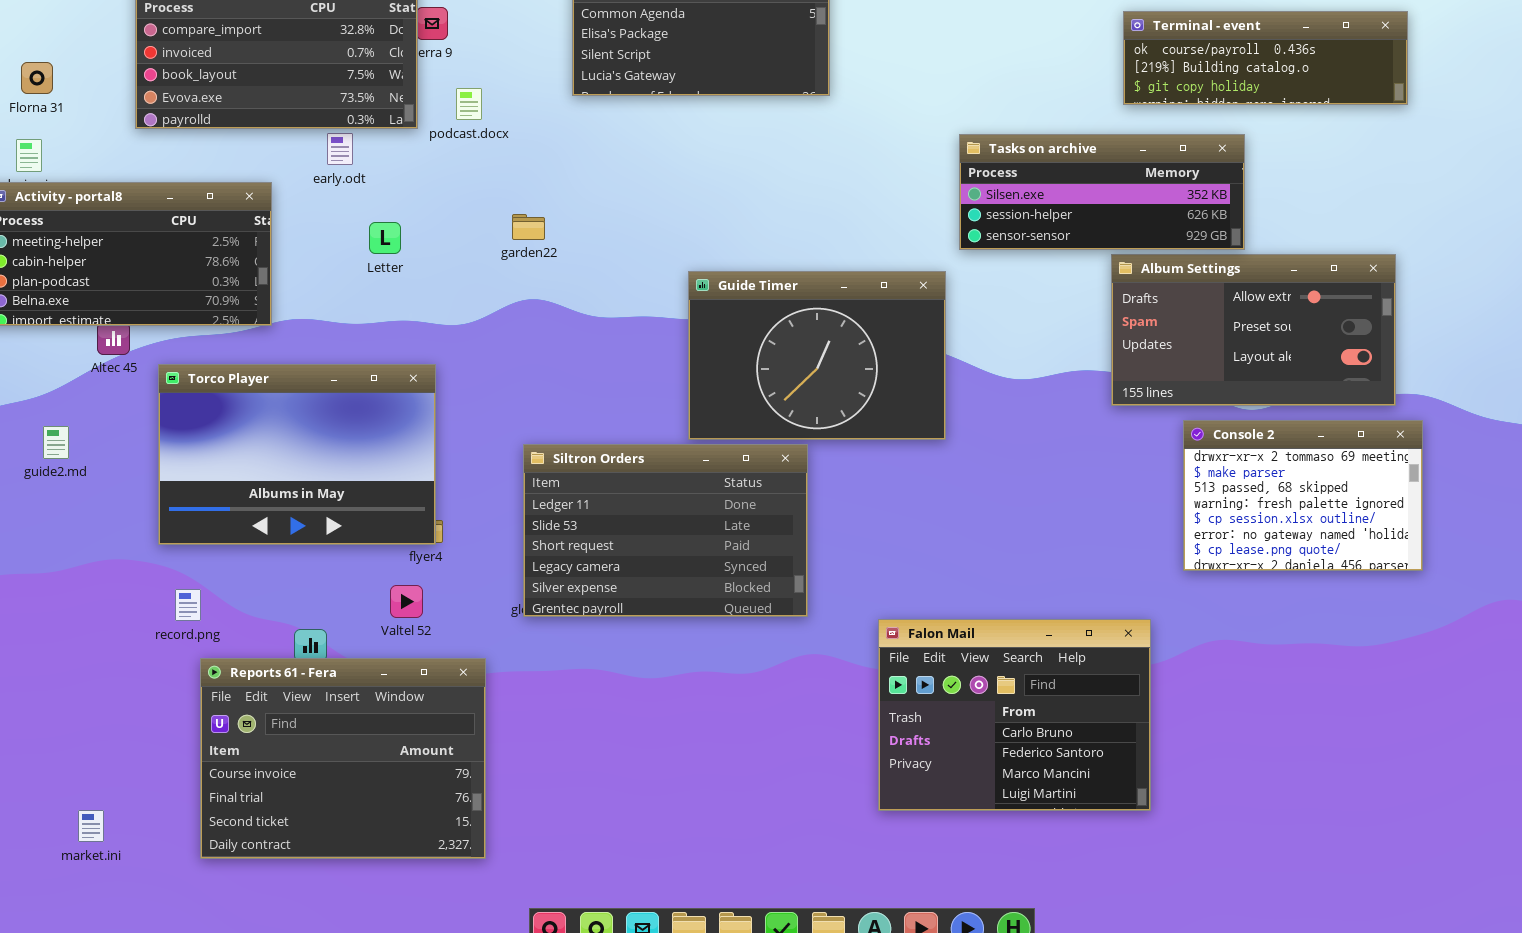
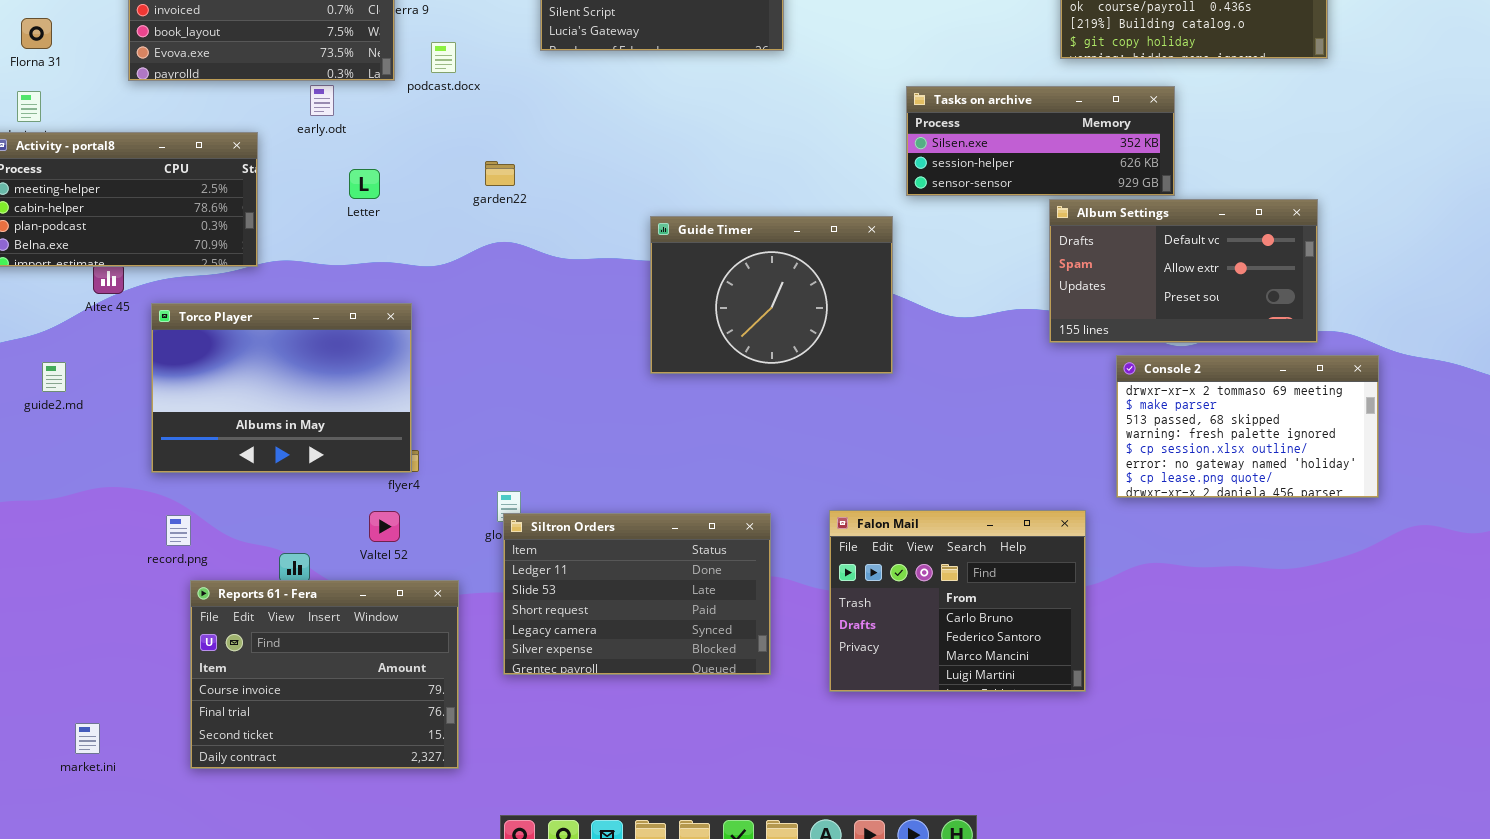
Album Settings: [1111,254,1396,406] -> [1049,199,1318,343], scrolled up 1 row
Console 2: [1183,420,1423,571] -> [1116,355,1379,498], resized
Siltron Orders: [523,444,808,617] -> [503,513,771,675], moved
Falon Mail: [878,619,1151,811] -> [829,510,1086,692], moved

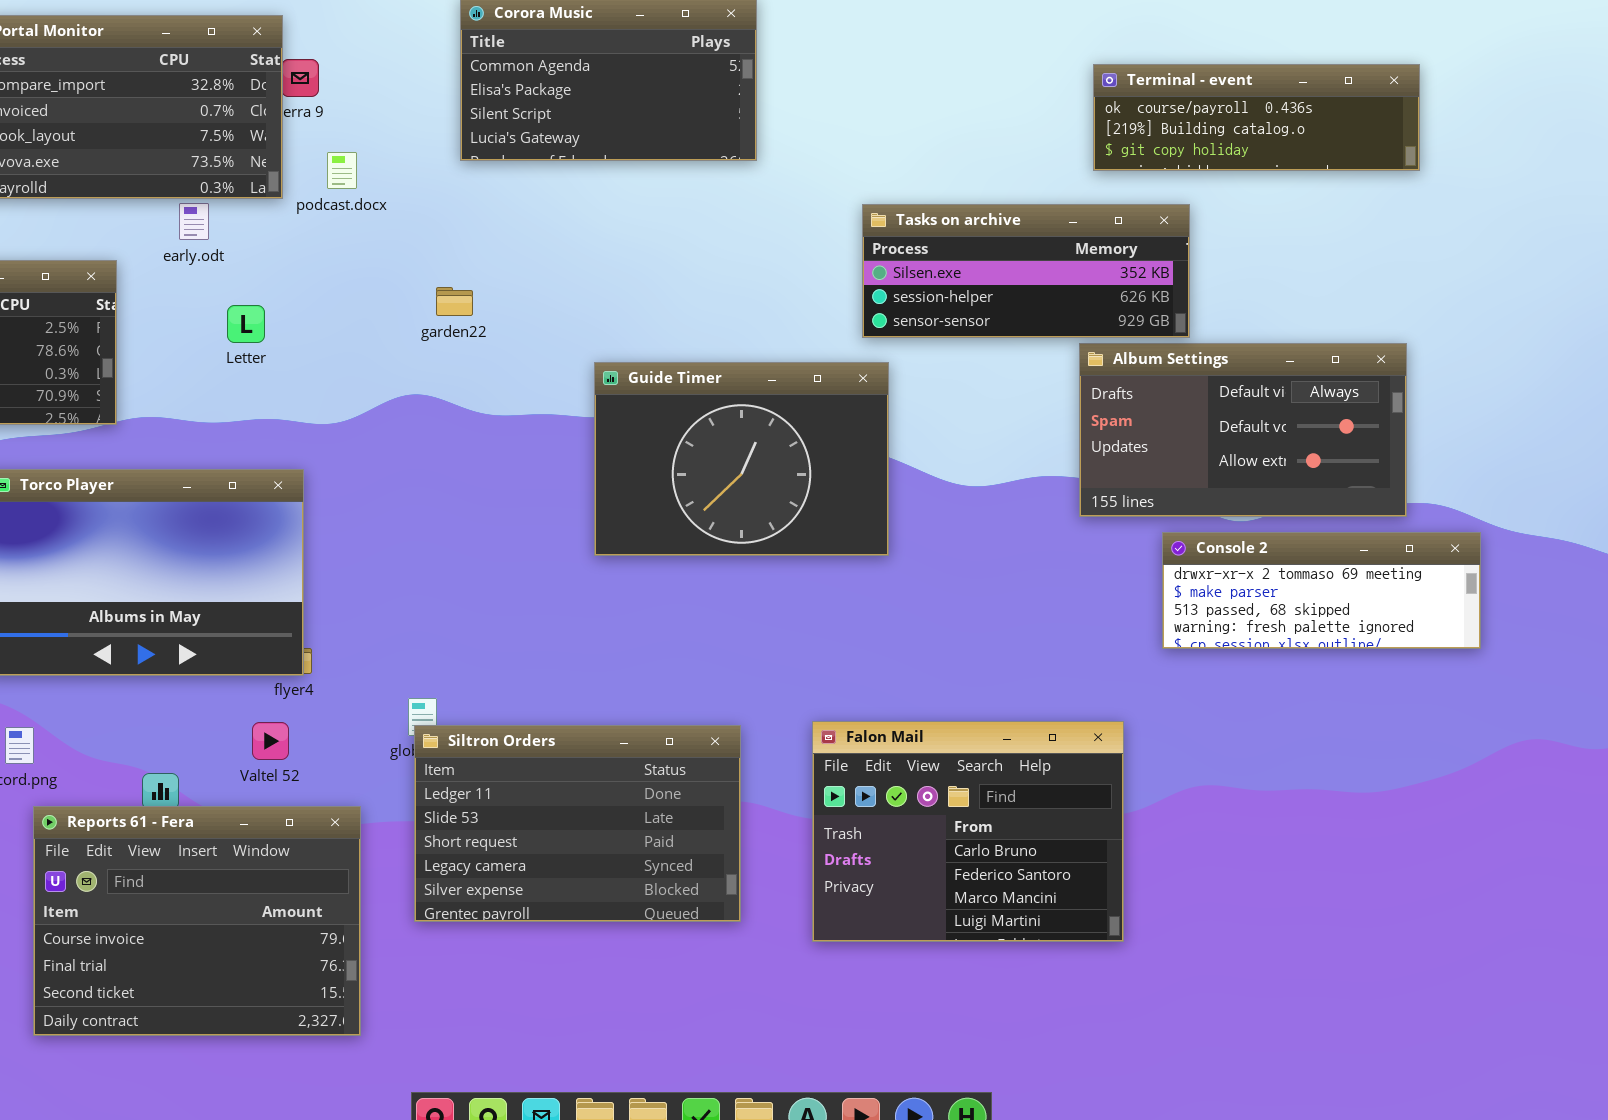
Tasks on archive: [906,86,1175,196] -> [862,204,1190,338], moved
garden22: [485,161,515,186] -> [436,287,473,316], moved
Album Settings: [1049,199,1318,343] -> [1079,343,1407,517], scrolled up 1 row
Console 2: [1116,355,1379,498] -> [1162,532,1481,649], resized

